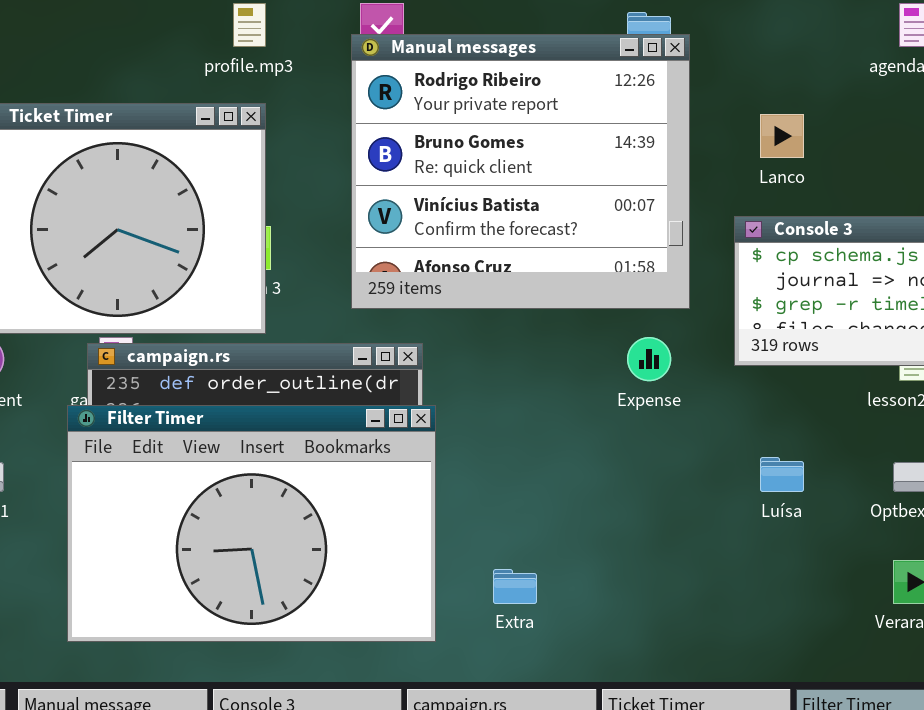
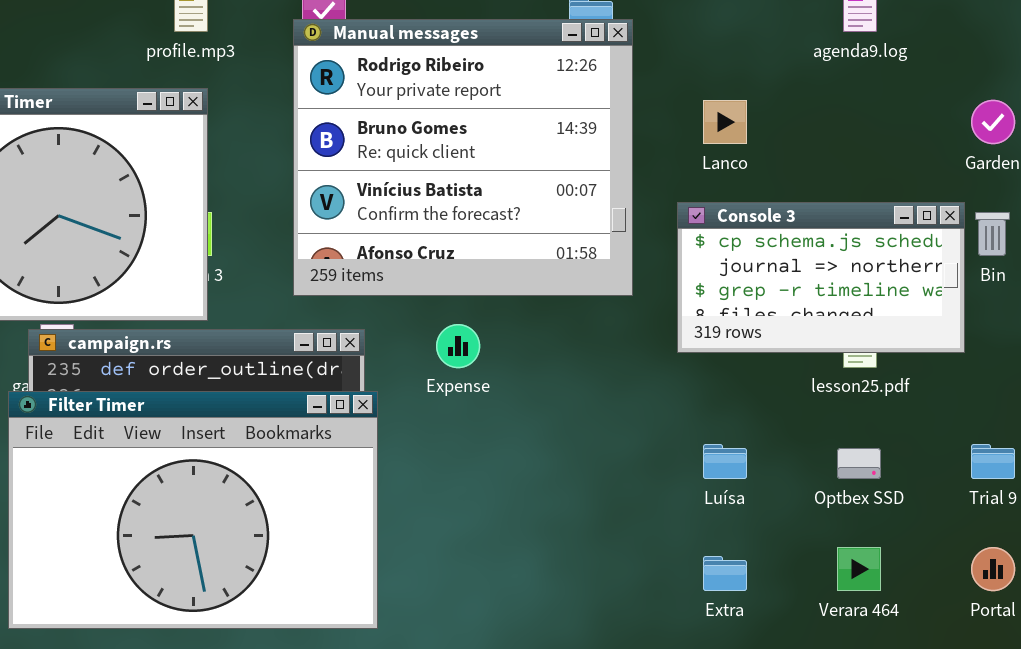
Expense: [627,337,671,381] -> [436,324,480,368], moved
Extra: [493,569,537,604] -> [703,556,747,591], moved

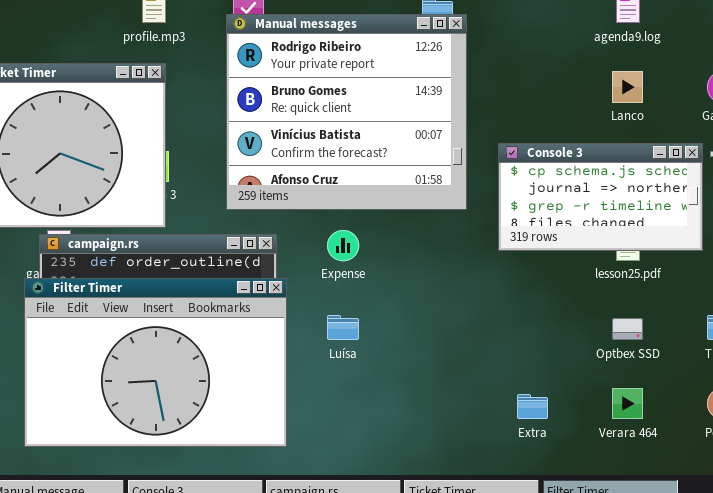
Lanco: [703,100,747,144] -> [612,71,643,103], moved
Luísa: [703,444,747,479] -> [327,315,359,340], moved

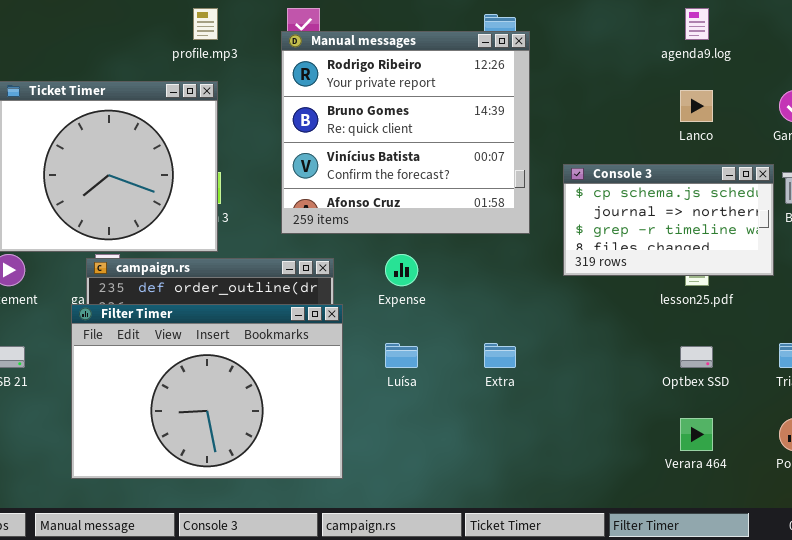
Extra: [517,394,548,419] -> [484,343,516,368], moved

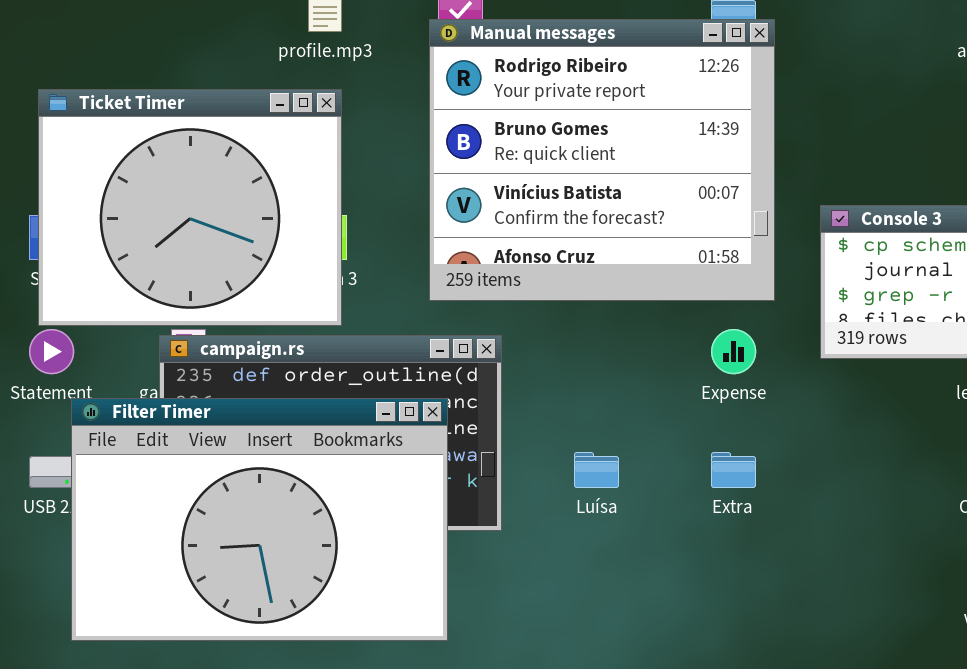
Expense: [385,254,418,286] -> [711,329,756,374], moved
Filter Timer: [71,304,343,479] -> [71,398,448,641], moved

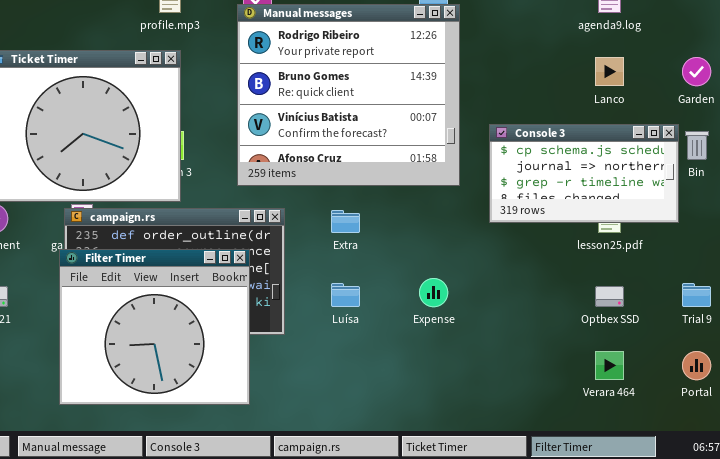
Expense: [711,329,756,374] -> [419,278,448,307], moved
Filter Timer: [71,398,448,641] -> [59,249,250,405], resized
Extra: [711,452,756,488] -> [331,210,360,233], moved

